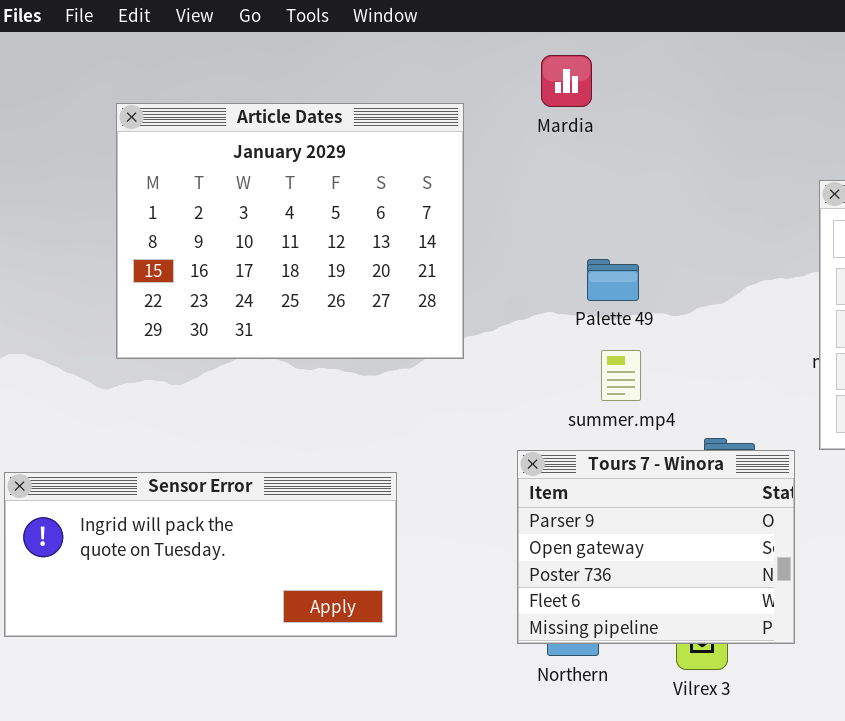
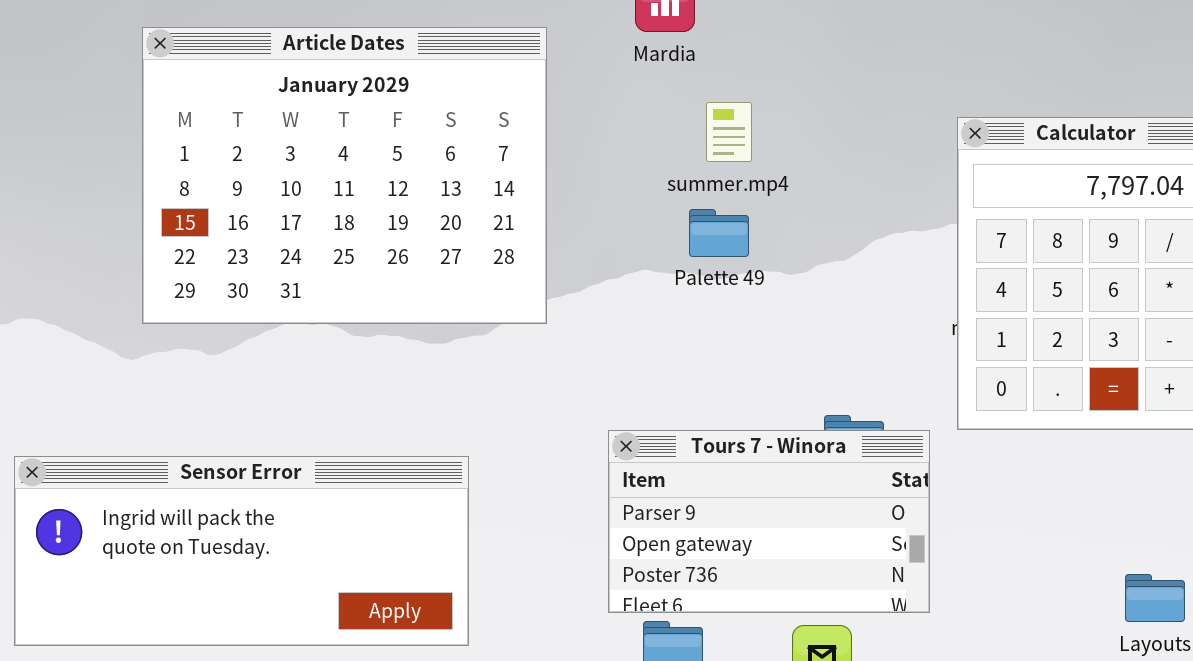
summer.mp4: [601,350,641,401] -> [706,102,752,162], moved
Tours 7 - Winora: [517,450,795,644] -> [608,430,930,613], resized

